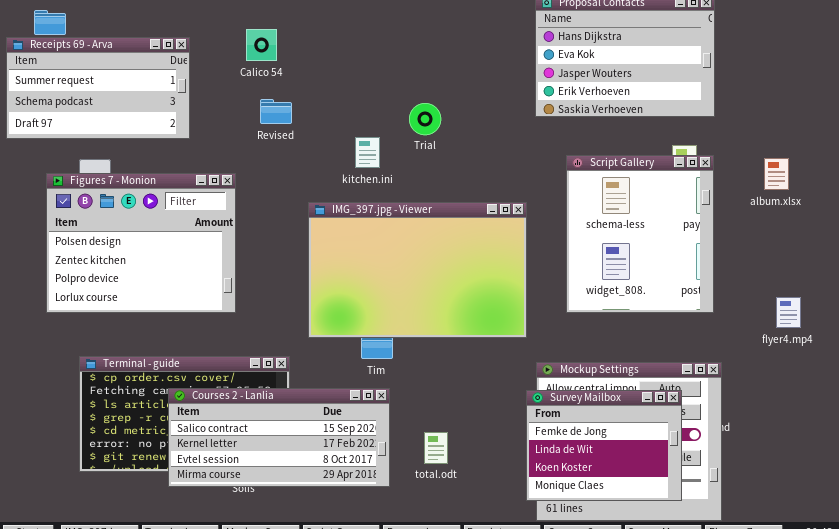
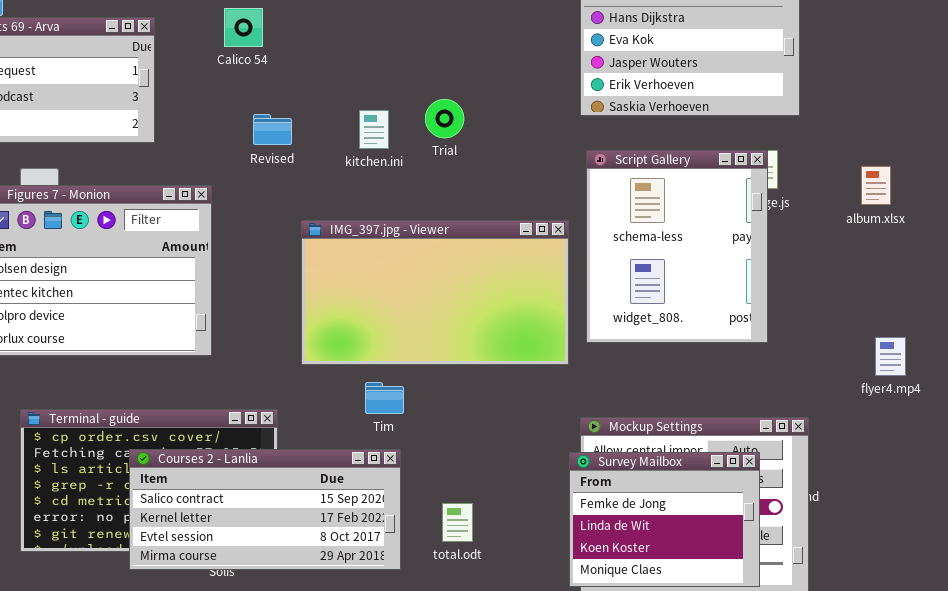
Revised: [260,99,292,124] -> [253,114,292,145], moved
kitchen.ini: [355,137,380,168] -> [359,110,389,149], moved
Script Gallery: [566,155,714,313] -> [586,150,768,343], moved
IMG_397.jpg - Viewer: [308,202,527,338] -> [301,220,569,365], resized

